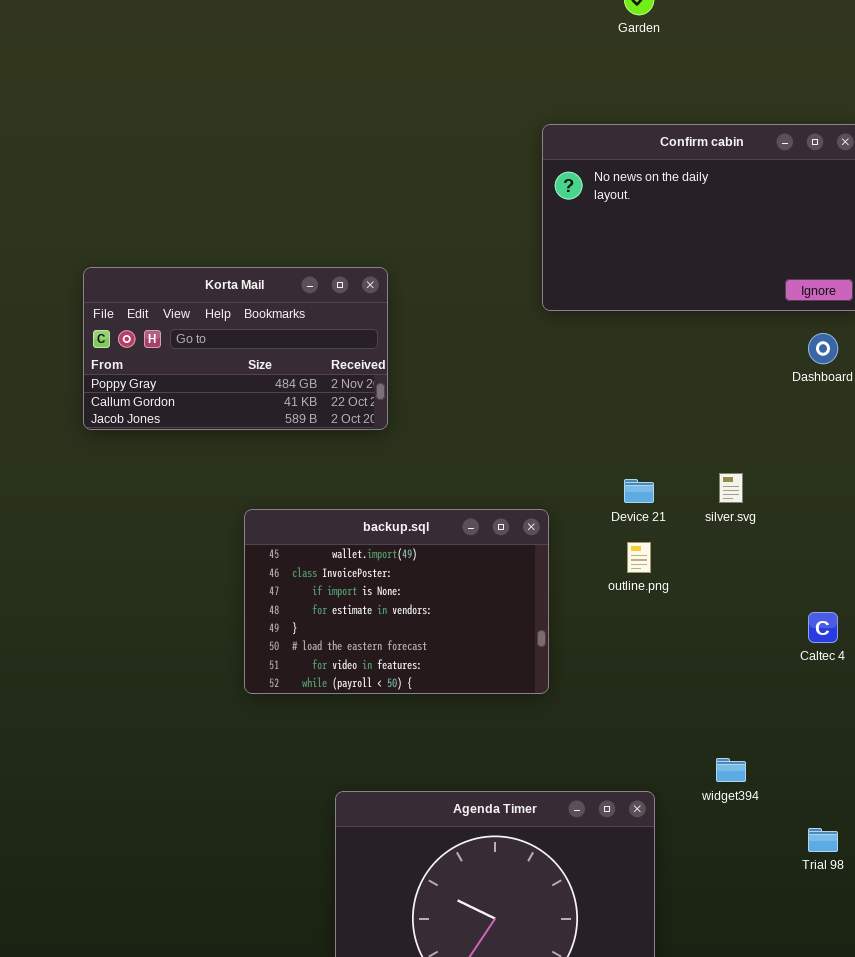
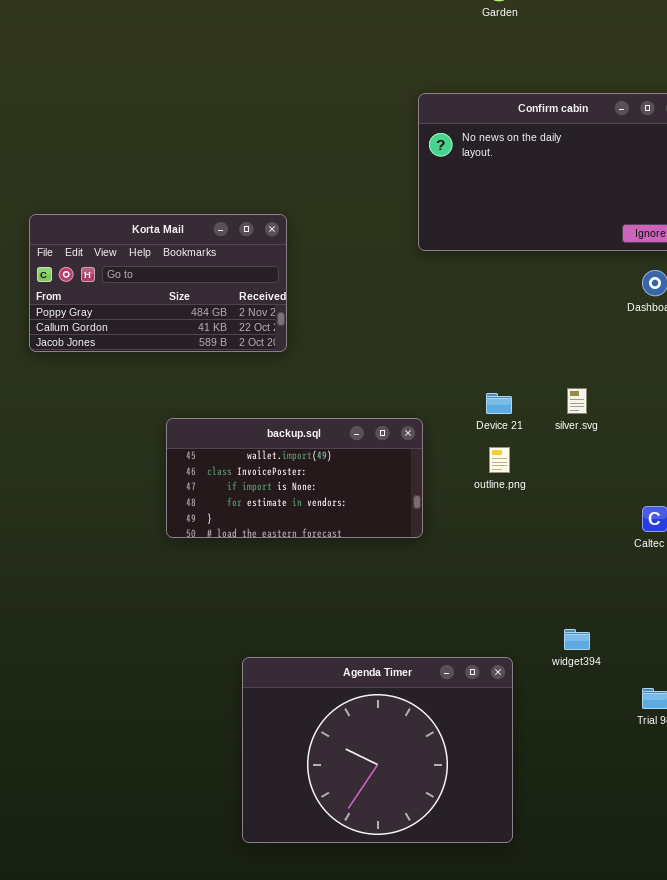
backup.sql: [244,509,549,694] -> [166,418,423,538], resized

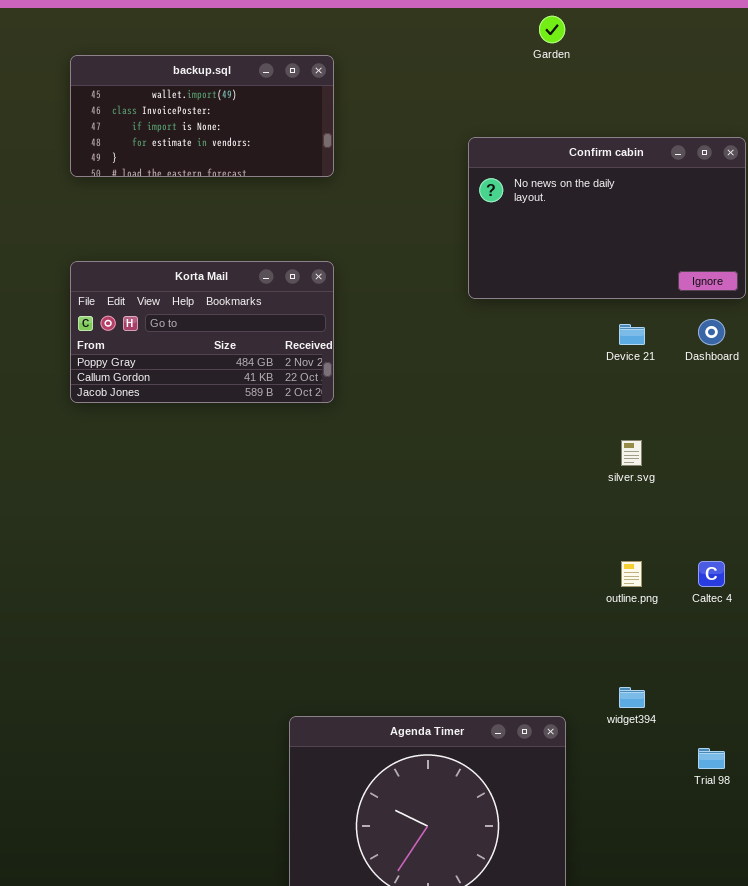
Device 21: [486,393,512,414] -> [619,324,645,345], moved
backup.sql: [166,418,423,538] -> [70,55,334,177], moved
outline.png: [489,447,510,473] -> [621,561,642,587], moved

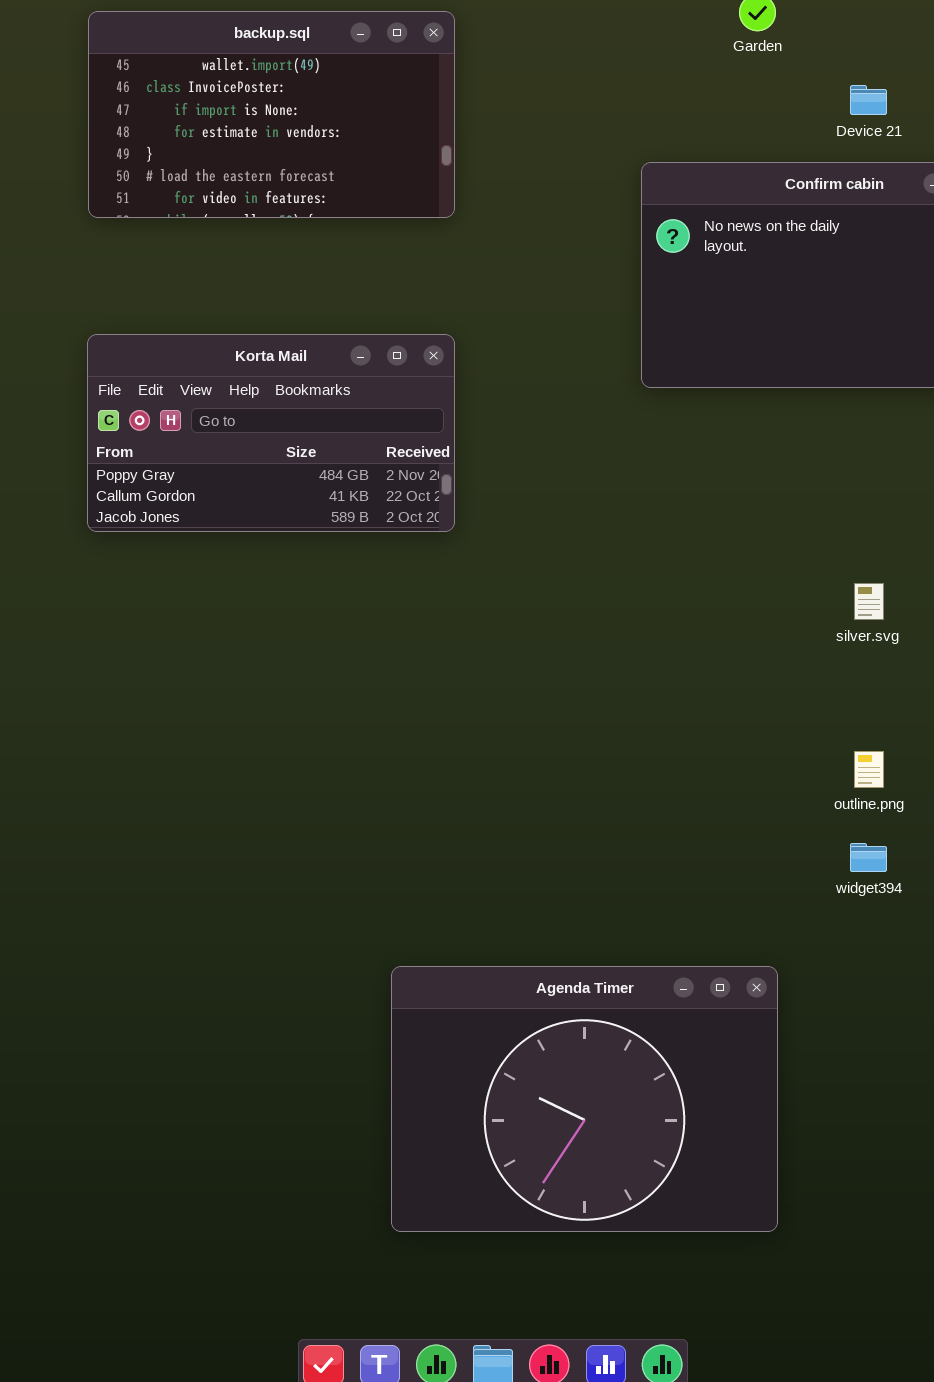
backup.sql: [70,55,334,177] -> [88,11,455,218], resized
Device 21: [619,324,645,345] -> [850,85,887,115], moved
widget394: [619,687,645,708] -> [850,843,887,872], moved

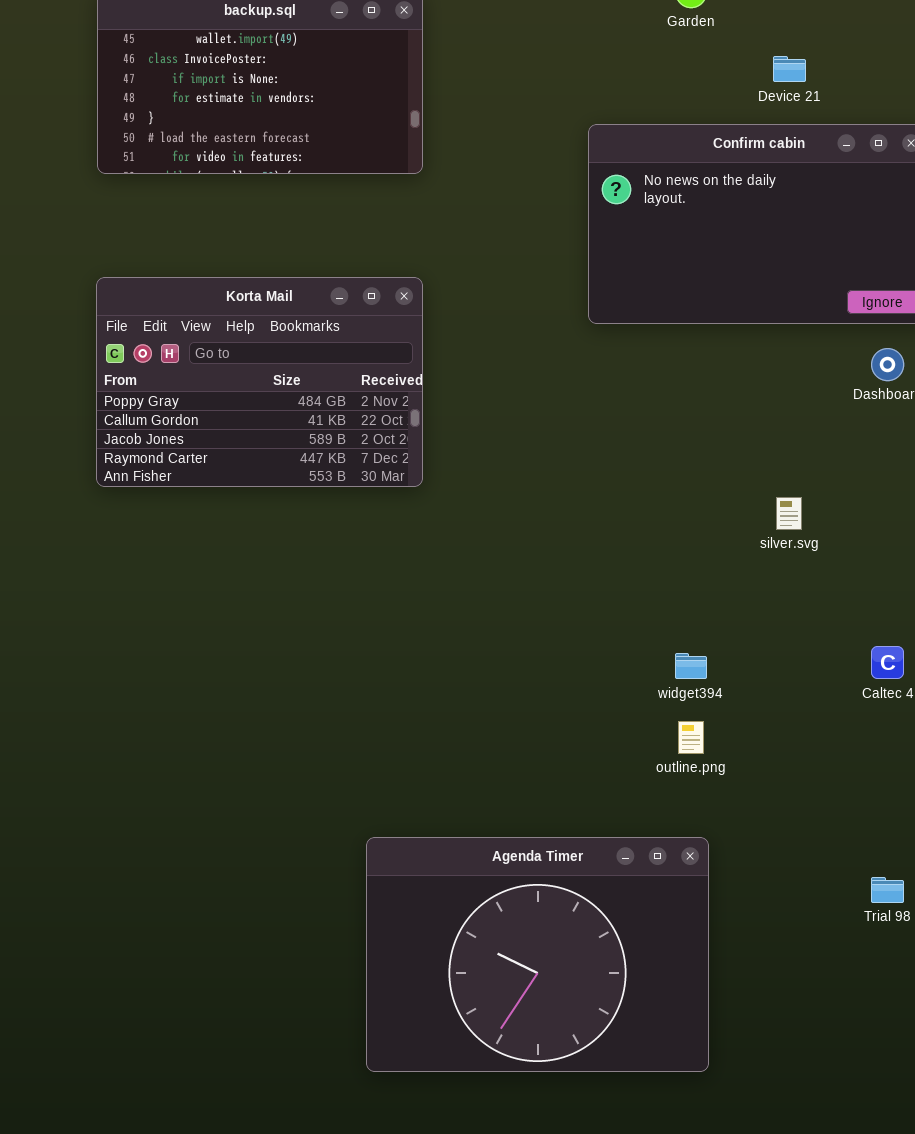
Korta Mail: [87,334,455,532] -> [96,277,423,487], resized
outline.png: [854,751,884,788] -> [678,721,704,754], moved
widget394: [850,843,887,872] -> [675,653,707,679], moved

